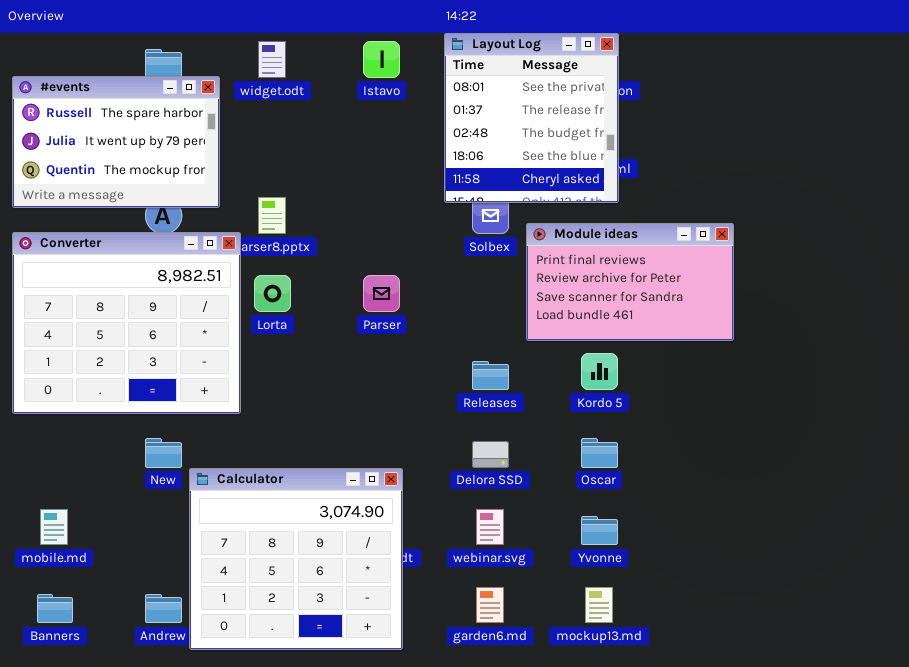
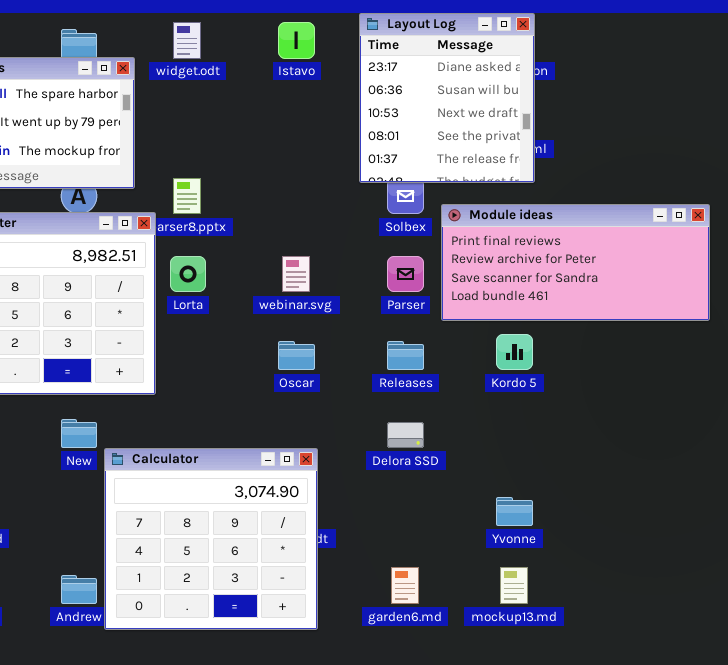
Layout Log: [444,33,619,203] -> [359,13,535,183], scrolled up 3 rows
Module ideas: [526,223,734,341] -> [441,204,710,321], resized
Parser: [363,275,400,312] -> [387,256,424,292], moved
Oscar: [581,438,618,468] -> [278,341,315,370], moved
webinar.svg: [476,509,504,545] -> [282,256,310,292], moved

